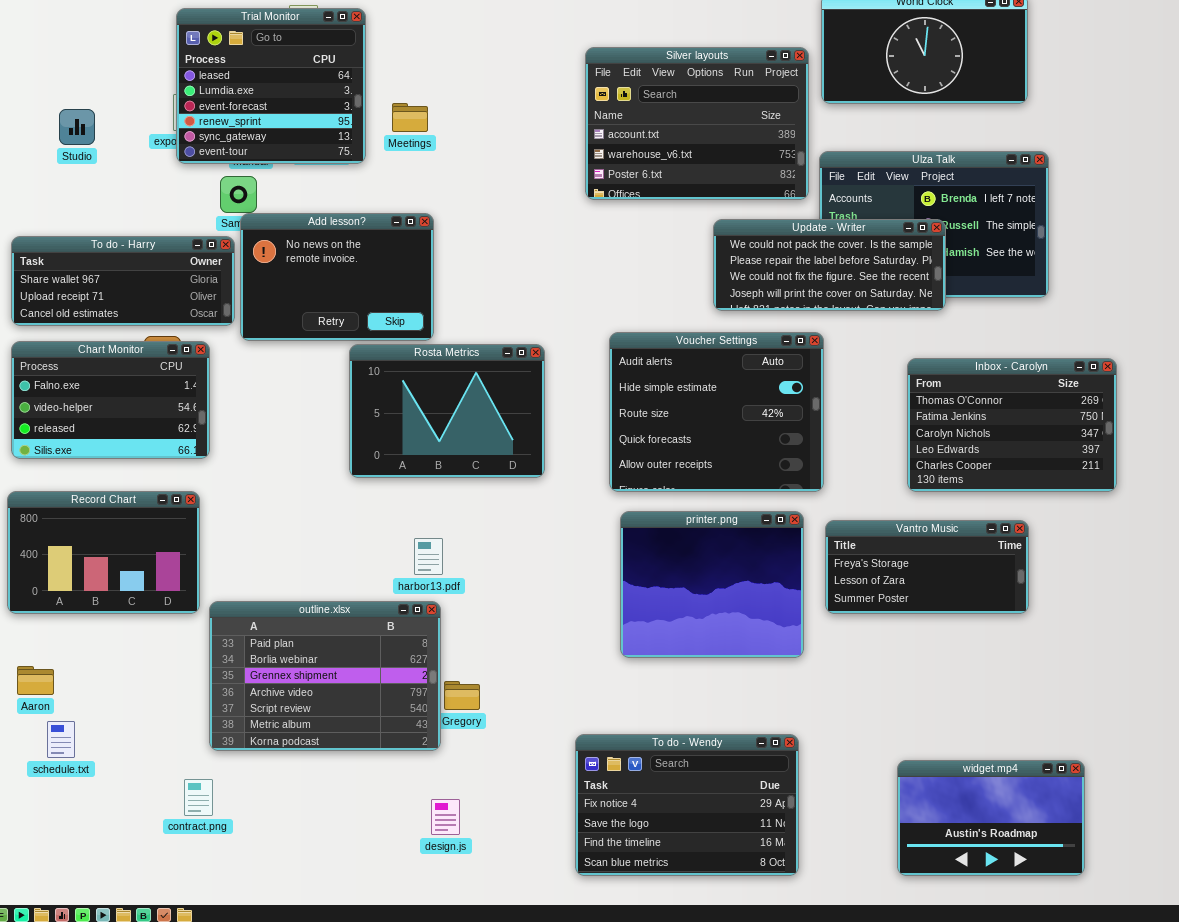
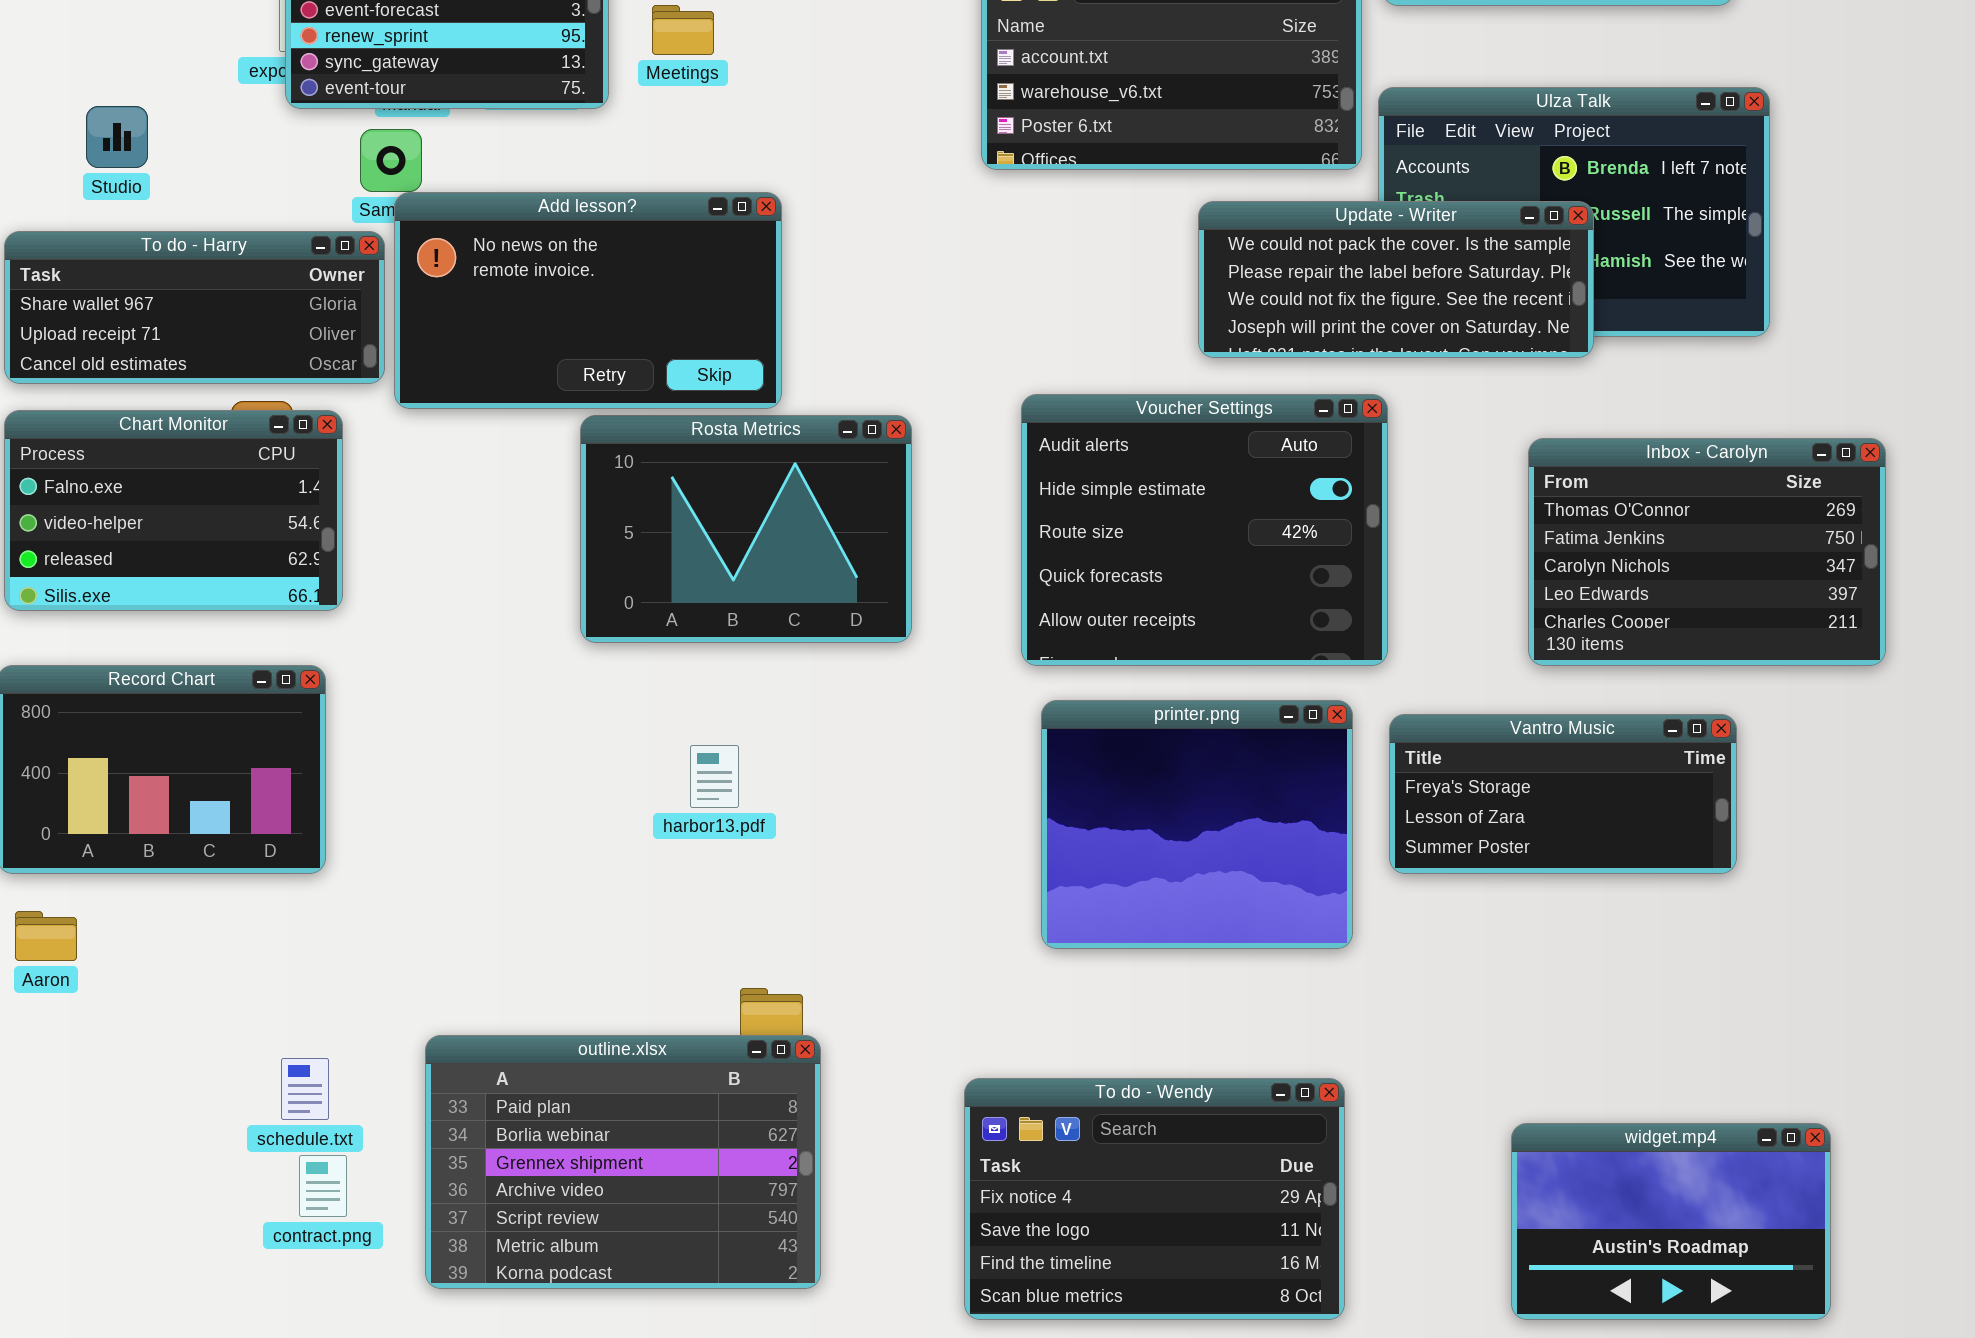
Studio: [59,109,95,145] -> [86,106,148,168], moved
Add lesson?: [240,213,434,341] -> [394,192,782,409], resized
outline.xlsx: [209,601,441,751] -> [425,1035,821,1289], moved
Aaron: [17,666,54,695] -> [15,911,77,961], moved
schedule.txt: [47,721,75,758] -> [281,1058,329,1120], moved

